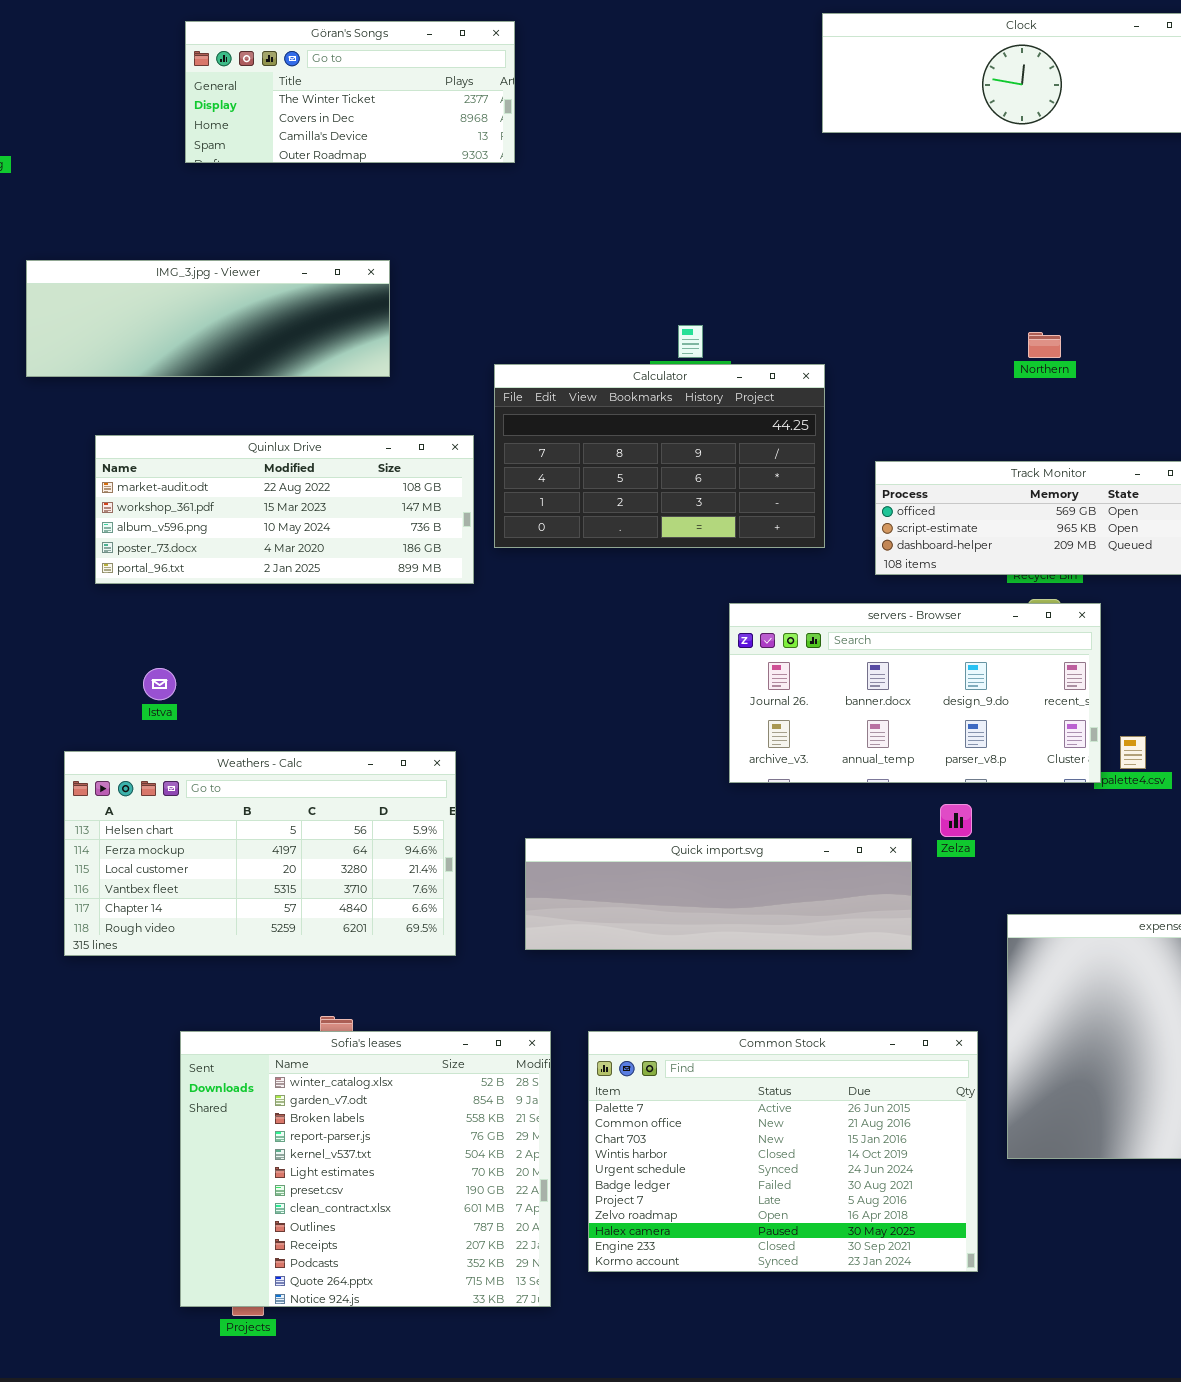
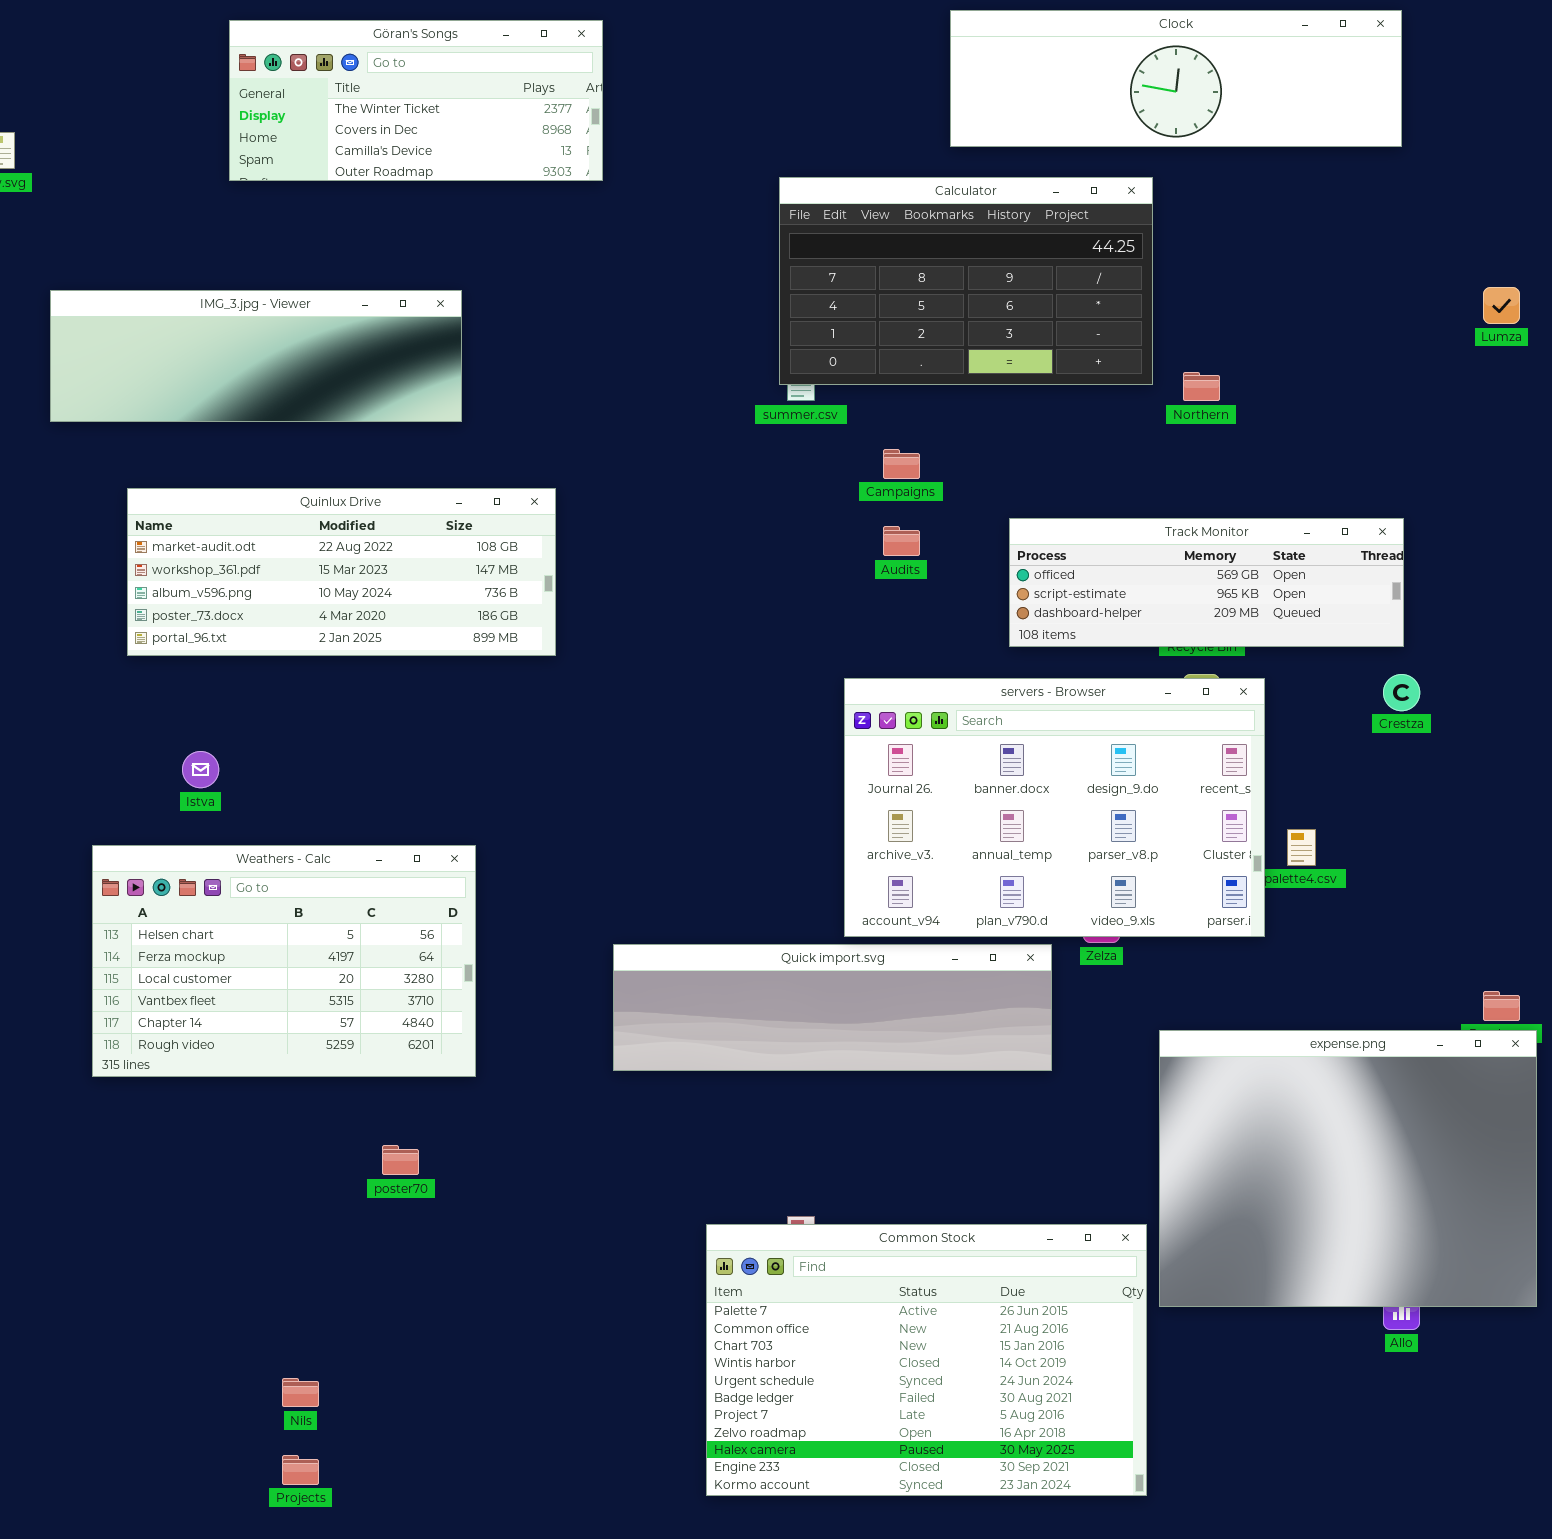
Calculator: [494,364,825,548] -> [779,177,1153,385], moved
servers - Browser: [729,603,1101,783] -> [844,678,1265,937], resized
Weathers - Calc: [64,751,456,956] -> [92,845,476,1077], resized
Sofia's leases: [180,1031,551,1307] -> none, closed
Common Stock: [588,1031,978,1272] -> [706,1224,1147,1496], moved

